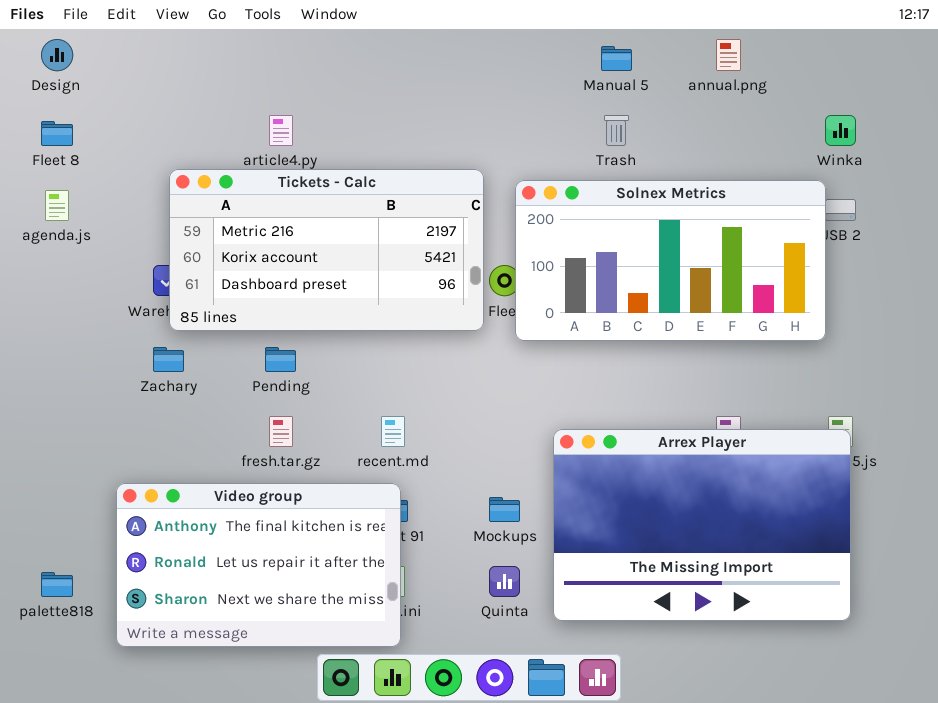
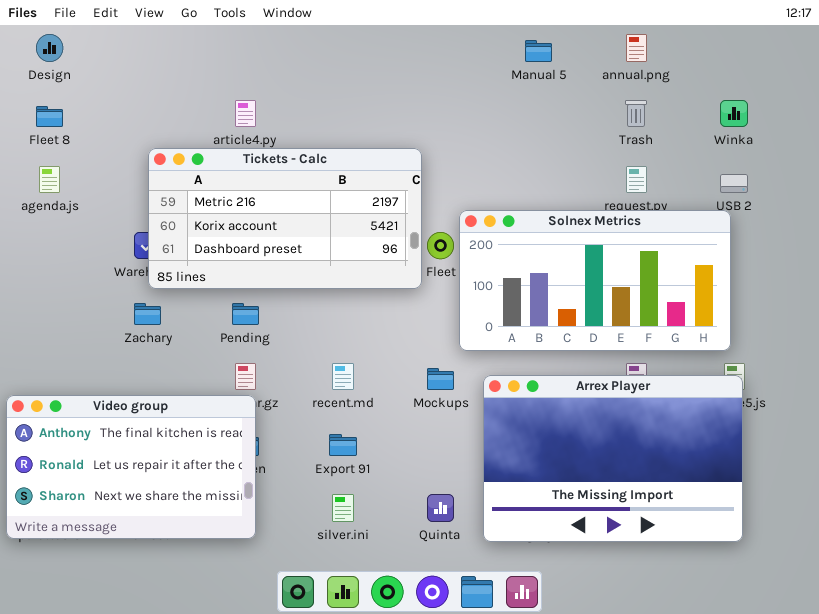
Trash: [604,115,629,146] -> [625,100,647,127], moved
Solnex Metrics: [515,180,826,341] -> [459,210,731,351], moved
Video group: [116,483,401,647] -> [6,395,256,539], moved
Mockups: [489,497,520,522] -> [427,368,454,390], moved

